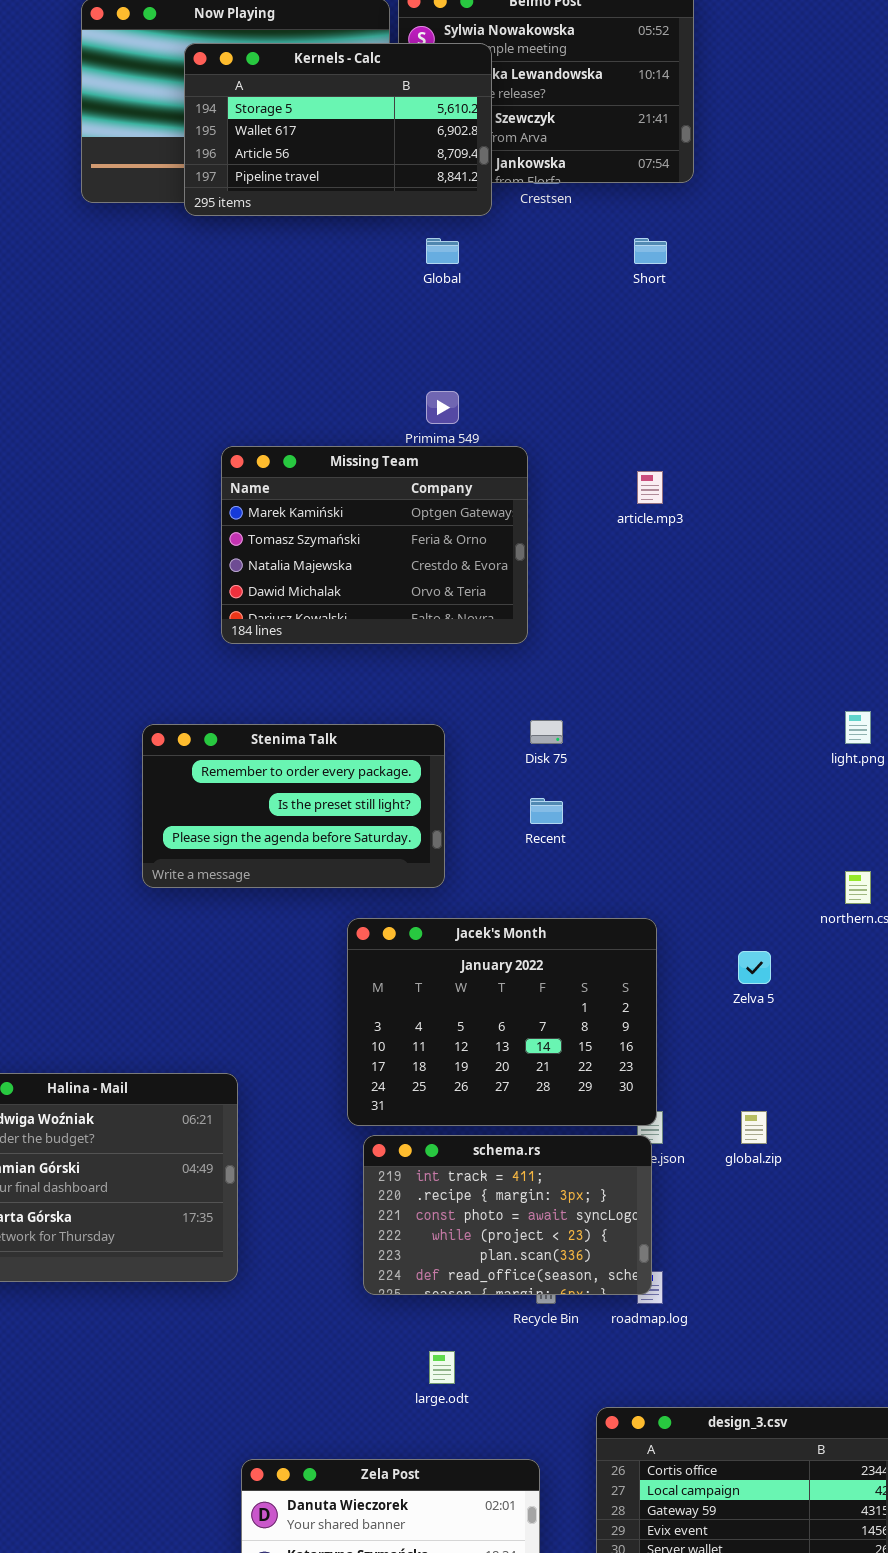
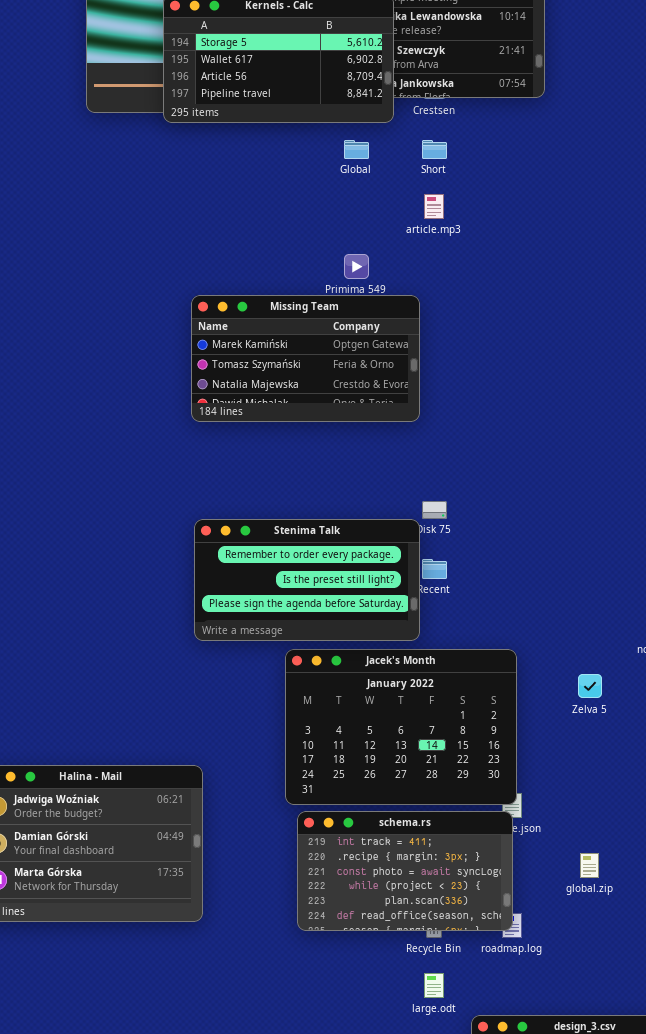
Short: [634,238,667,264] -> [422,140,447,159], moved
Missing Team: [221,446,528,644] -> [191,295,420,422], resized
article.mp3: [637,471,663,504] -> [424,194,444,219], moved
Stenima Talk: [142,724,445,888] -> [194,519,420,641], moved
global.zip: [741,1111,767,1144] -> [580,853,599,878], moved
large.odt: [429,1351,455,1384] -> [424,973,444,998], moved

